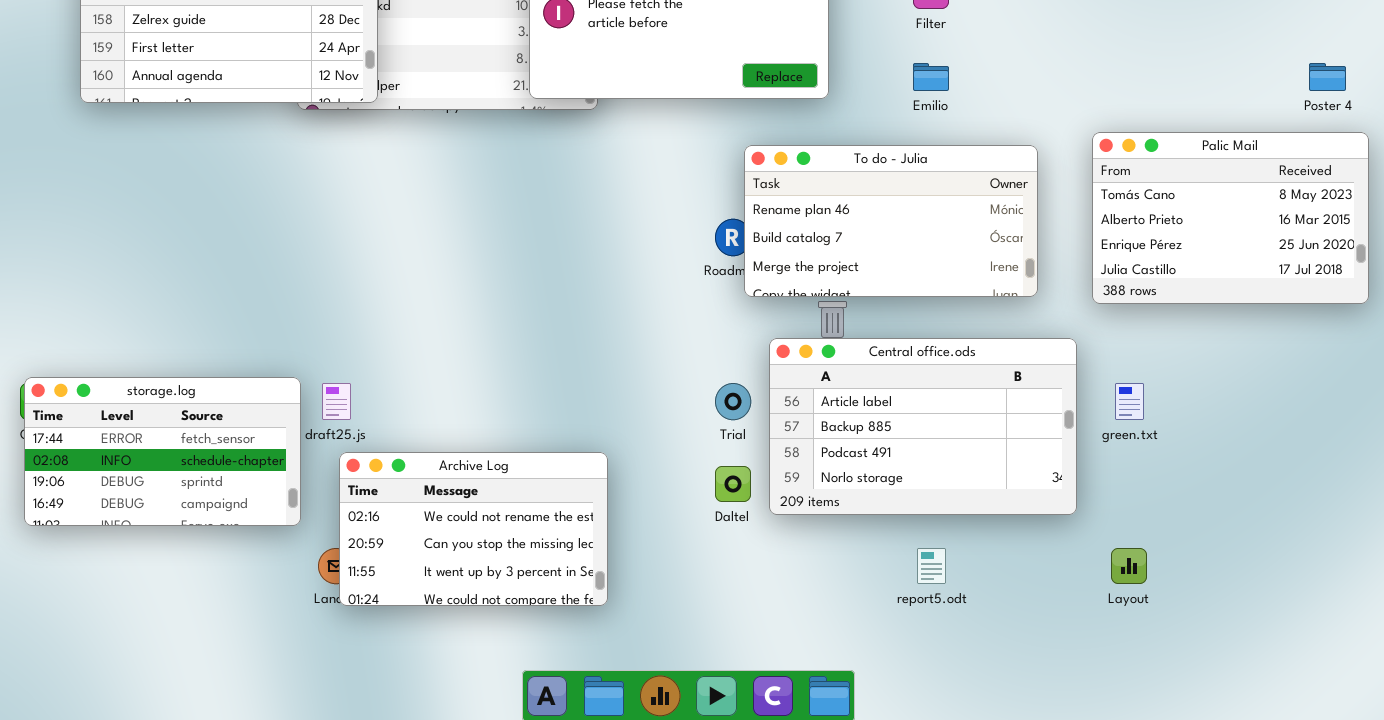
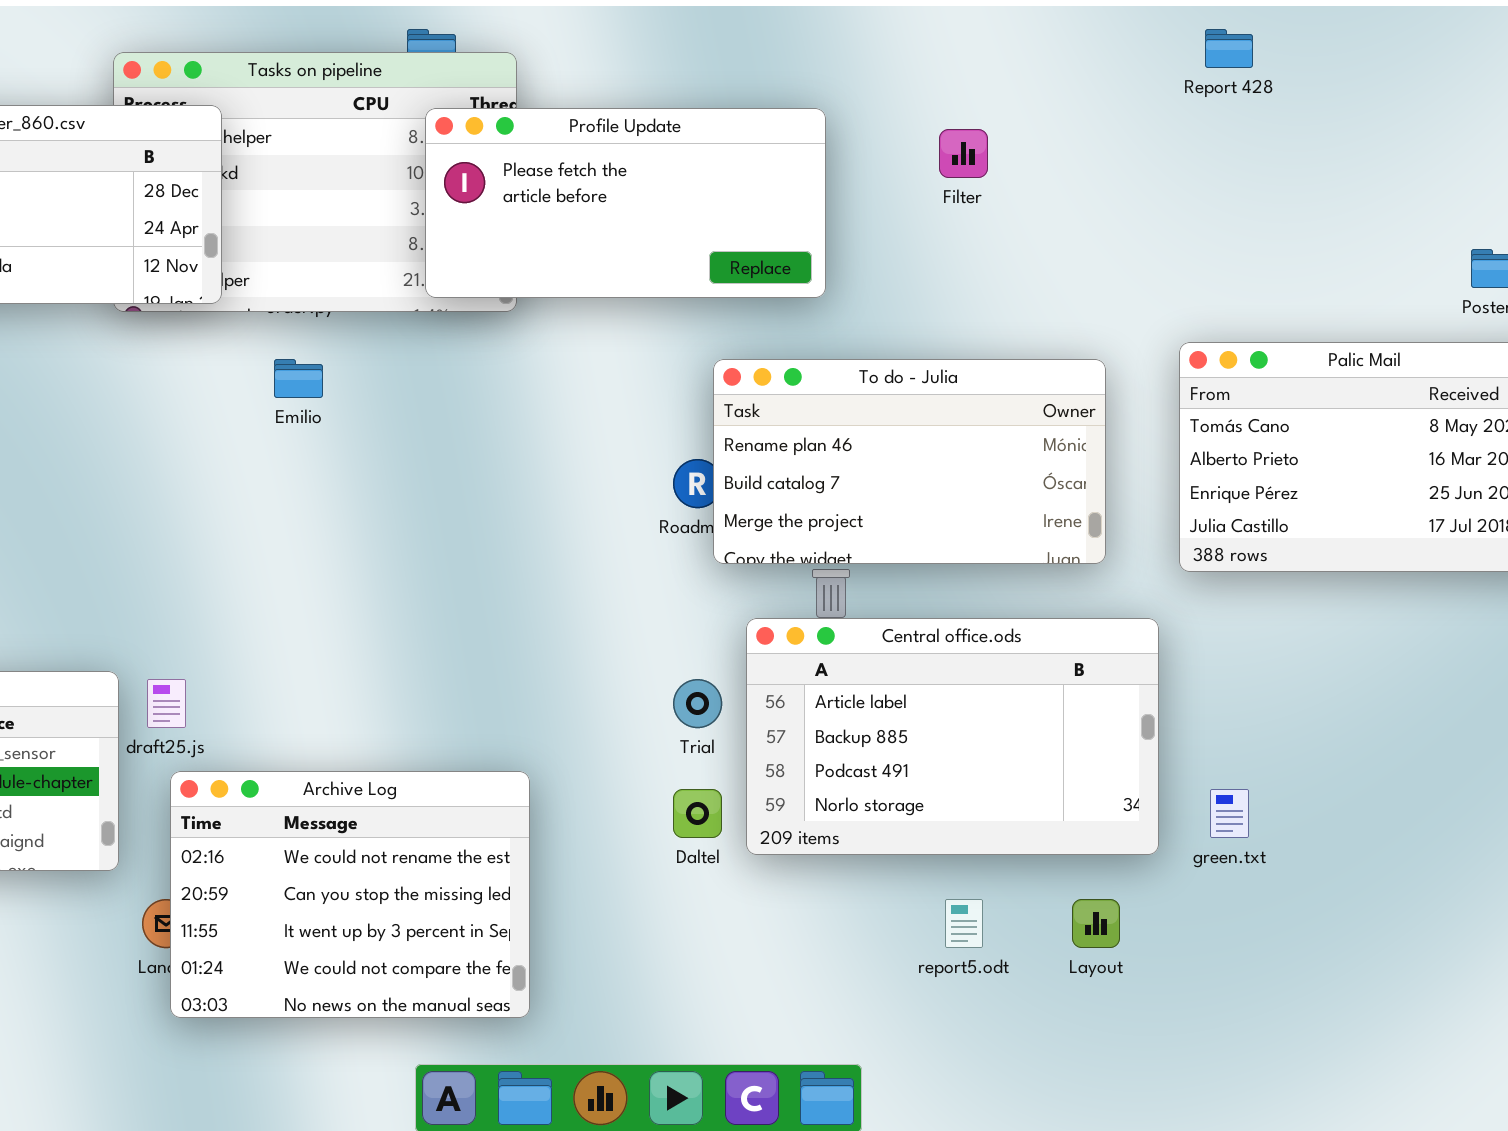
Emilio: [913,63,949,91] -> [274,359,323,398], moved
green.txt: [1115,383,1144,420] -> [1210,789,1249,838], moved
Archive Log: [339,452,608,606] -> [170,771,530,1018], resized
Layout: [1111,548,1147,584] -> [1072,899,1120,948], moved

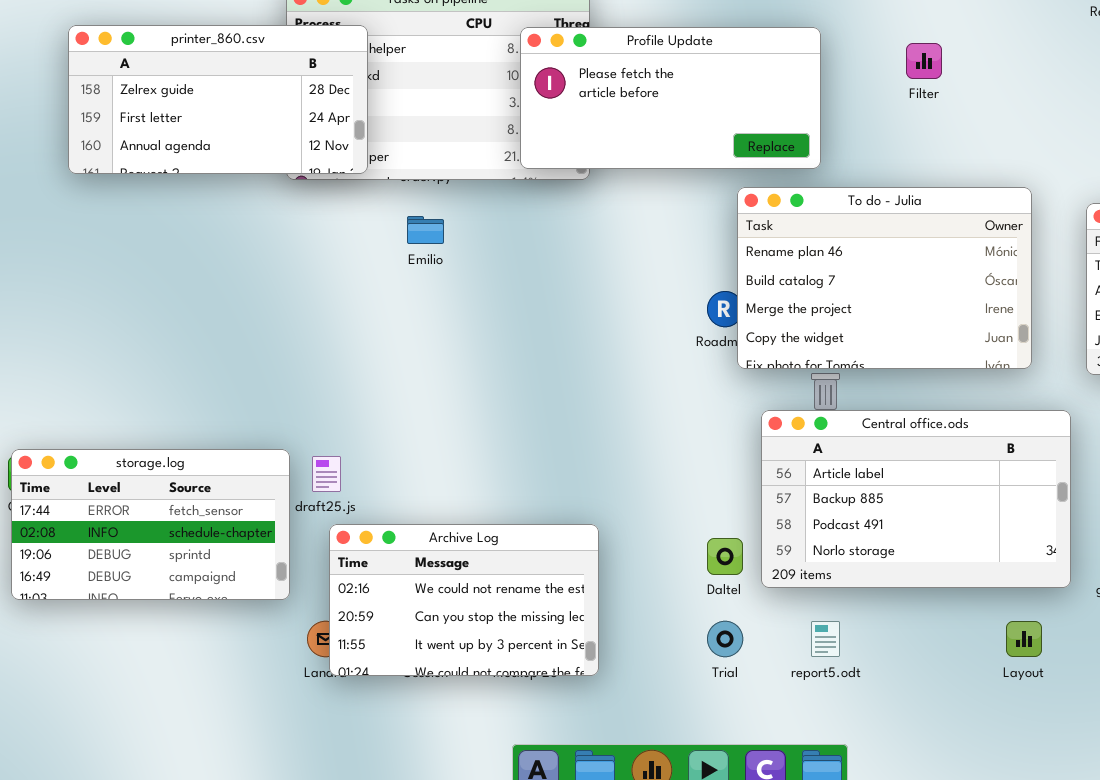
To do - Julia: [713,359,1106,564] -> [737,187,1032,369], resized
Trial: [673,679,722,728] -> [707,621,743,657], moved
Archive Log: [170,771,530,1018] -> [329,524,599,676], resized
report5.odt: [945,899,983,948] -> [811,621,840,657], moved

